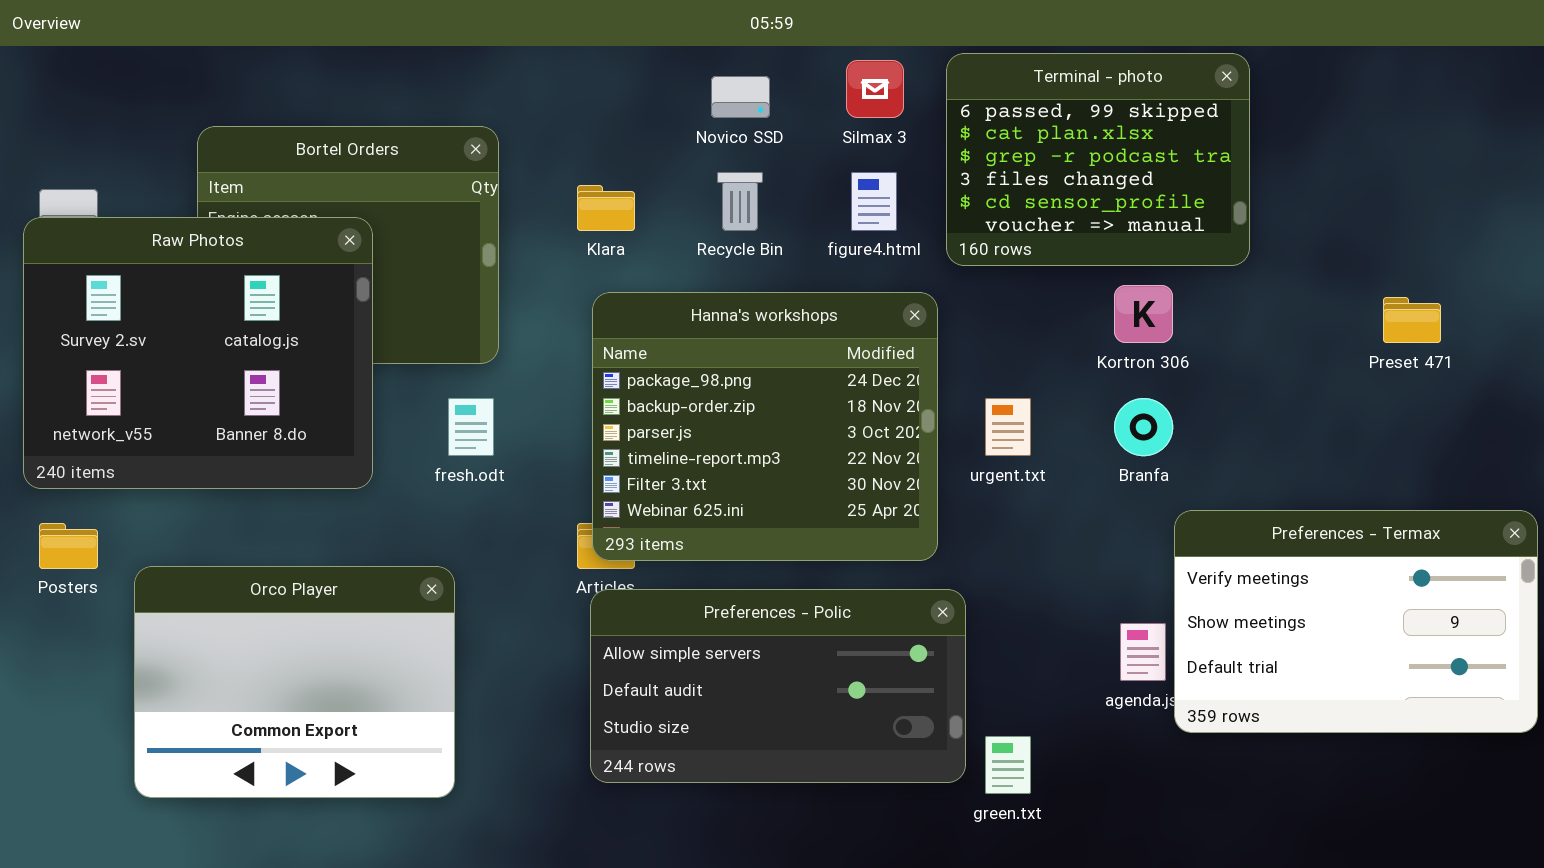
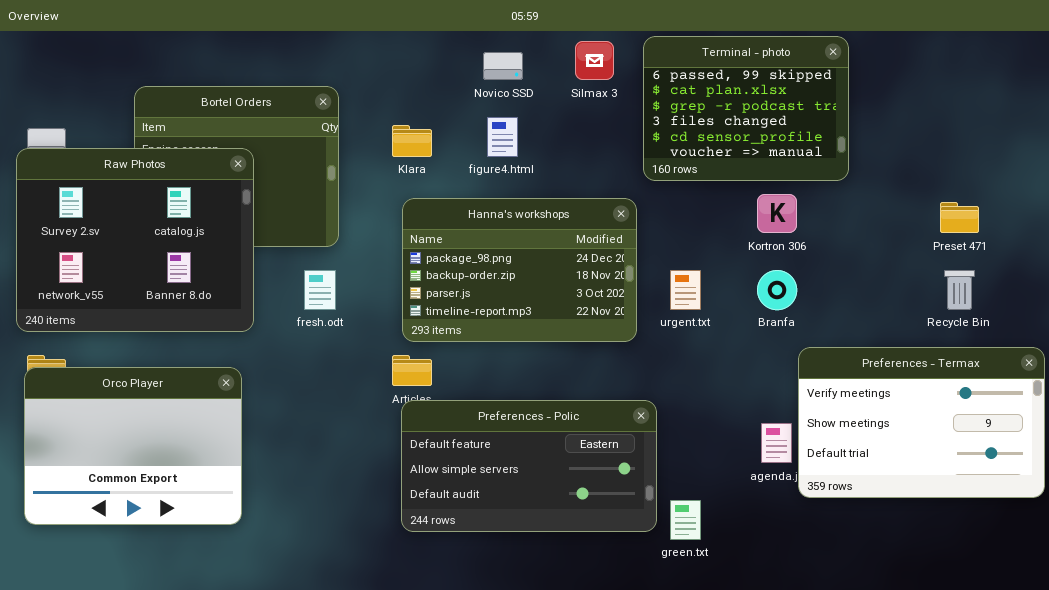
Recycle Bin: [717,172,763,231] -> [944,270,975,310], moved
figure4.html: [851,172,897,231] -> [487,117,518,157], moved
Hanna's workshops: [592,292,938,561] -> [402,198,637,342], resized
Orco Player: [134,566,455,798] -> [24,367,242,525], moved
Preferences - Polic: [590,589,966,783] -> [401,400,657,532], scrolled up 1 row

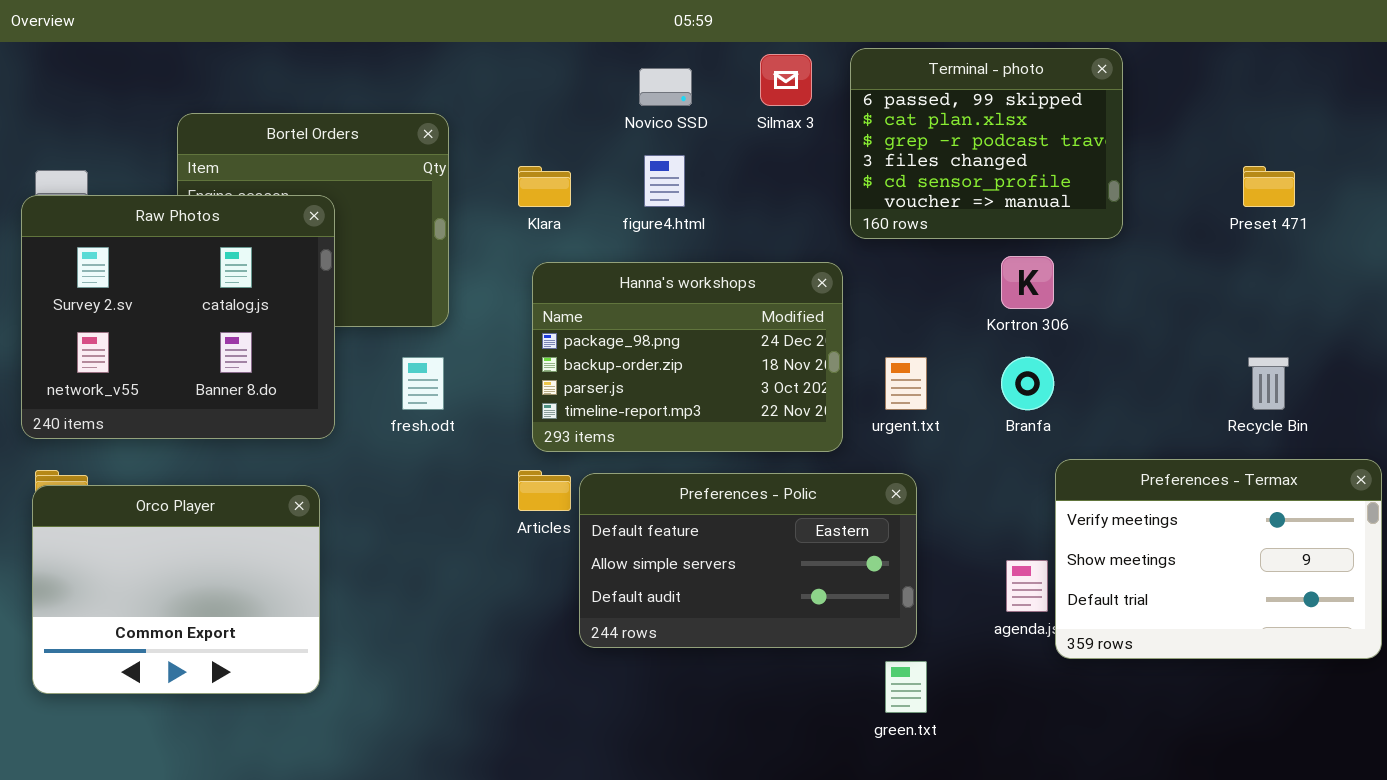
Preset 471: [940,202,979,233] -> [1243,166,1295,207], moved
Preferences - Polic: [401,400,657,532] -> [579,473,917,648], moved

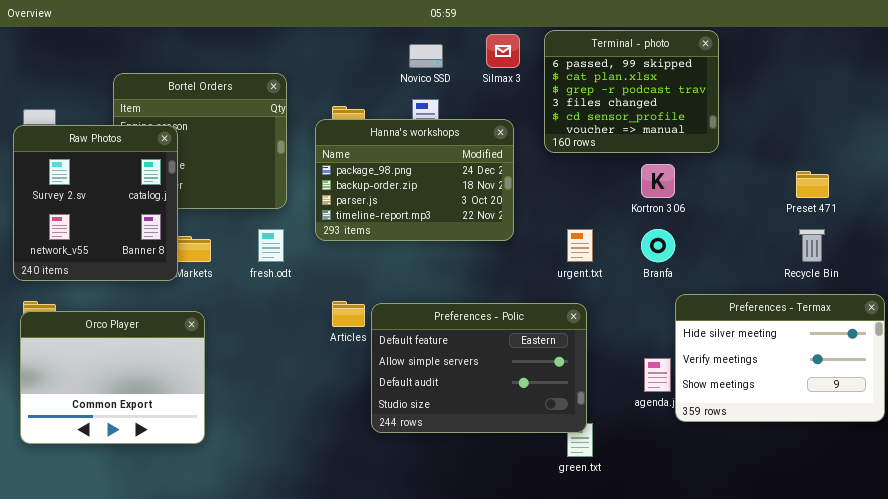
Preset 471: [1243,166,1295,207] -> [796,171,829,198], moved
Raw Photos: [21,195,335,439] -> [13,125,178,281], resized
Hanna's workshops: [532,262,843,452] -> [315,119,514,241], moved
Preferences - Termax: [1055,459,1382,659] -> [675,294,885,422], scrolled up 1 row
Preferences - Polic: [579,473,917,648] -> [371,303,587,433], resized

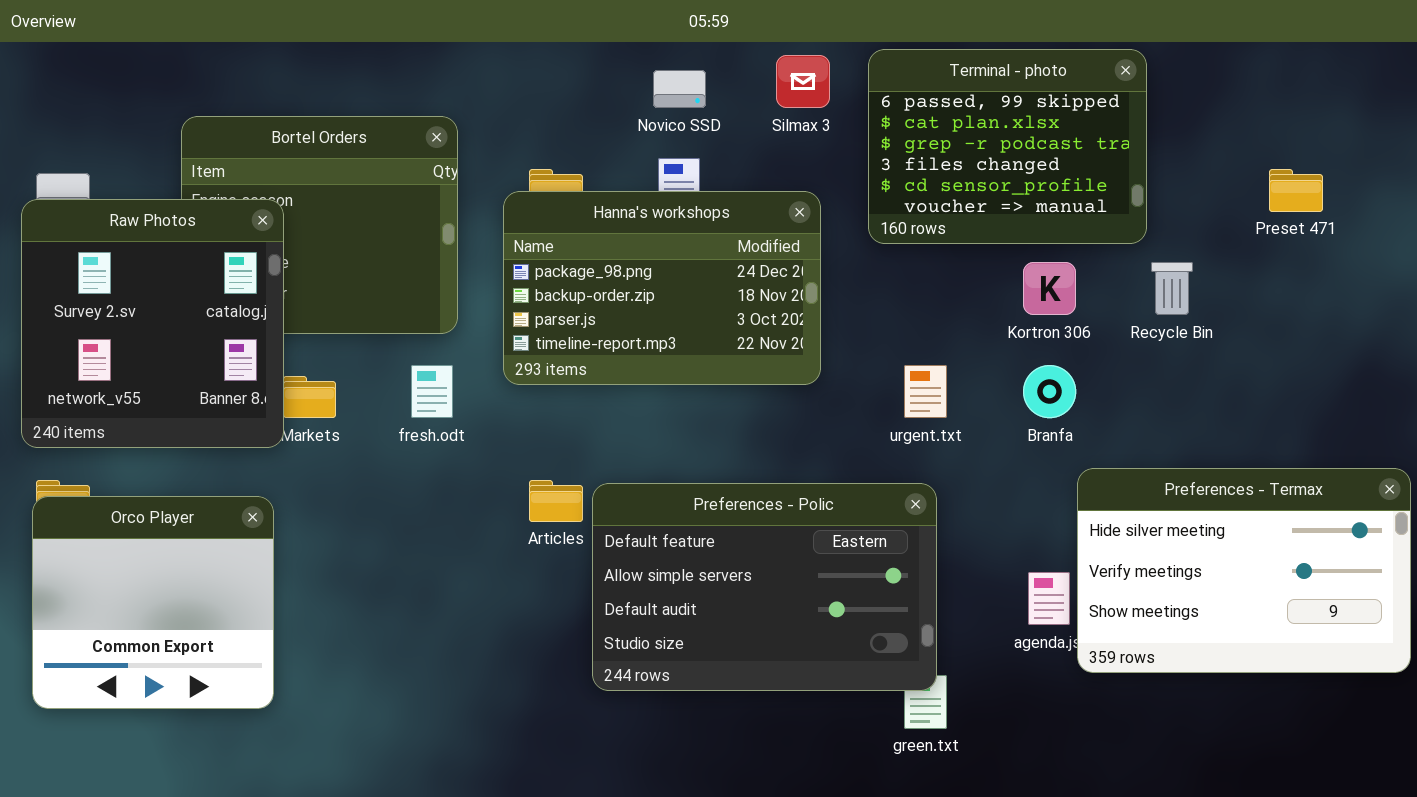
Preset 471: [796,171,829,198] -> [1269,169,1323,212], moved
Recycle Bin: [799,229,825,262] -> [1151,262,1193,315], moved
Orco Player: [20,311,205,444] -> [32,496,274,709], resized

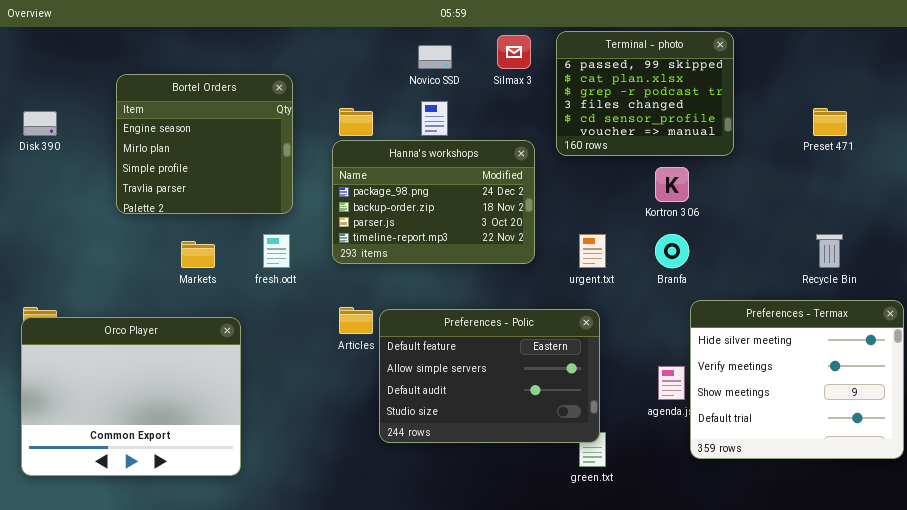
Hanna's workshops: [503,191,821,385] -> [332,140,535,264], moved
Raw Photos: [21,199,284,448] -> none, closed
Recycle Bin: [1151,262,1193,315] -> [816,234,843,268], moved
Preferences - Termax: [1077,468,1411,673] -> [690,300,904,459], resized
Orco Player: [32,496,274,709] -> [21,317,241,476], resized

